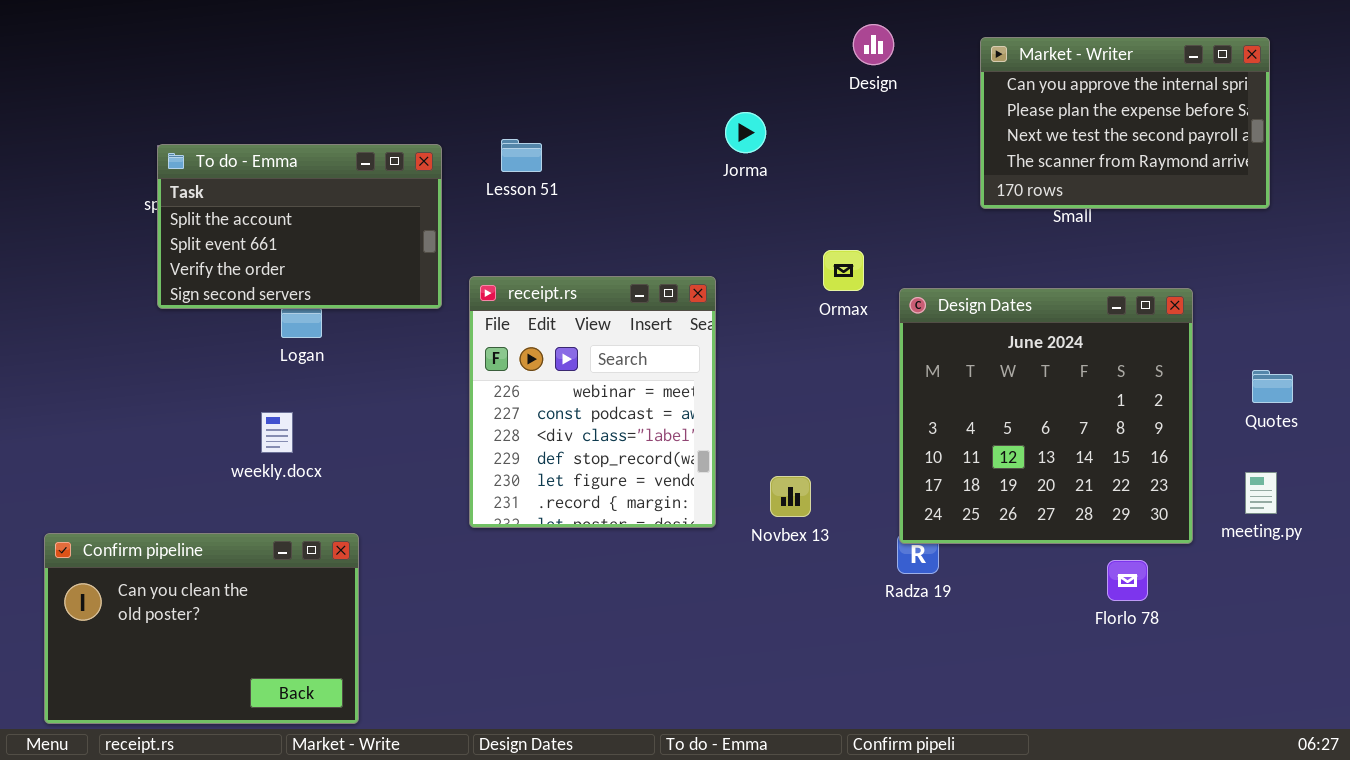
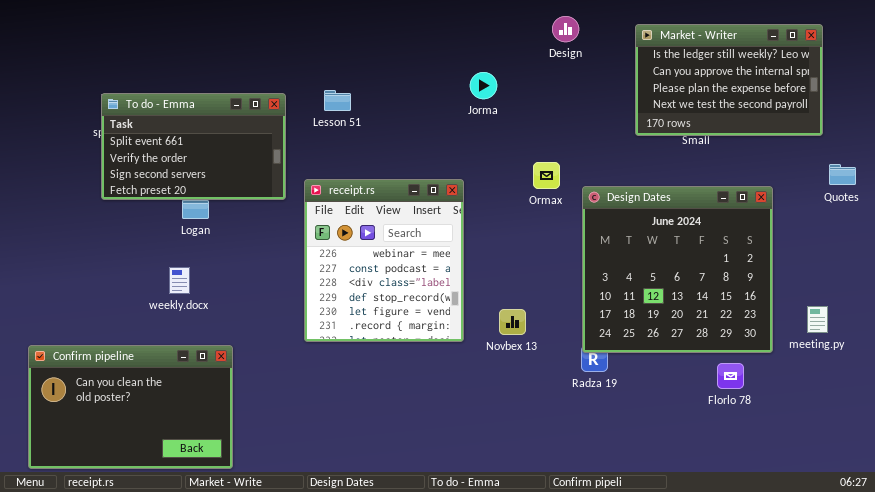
Market - Writer: [980,37,1270,209] -> [635,24,823,136], scrolled up 1 row
To do - Emma: [157,144,442,309] -> [101,93,286,200], scrolled down 1 row
Quotes: [1252,370,1293,403] -> [829,164,856,185], moved

